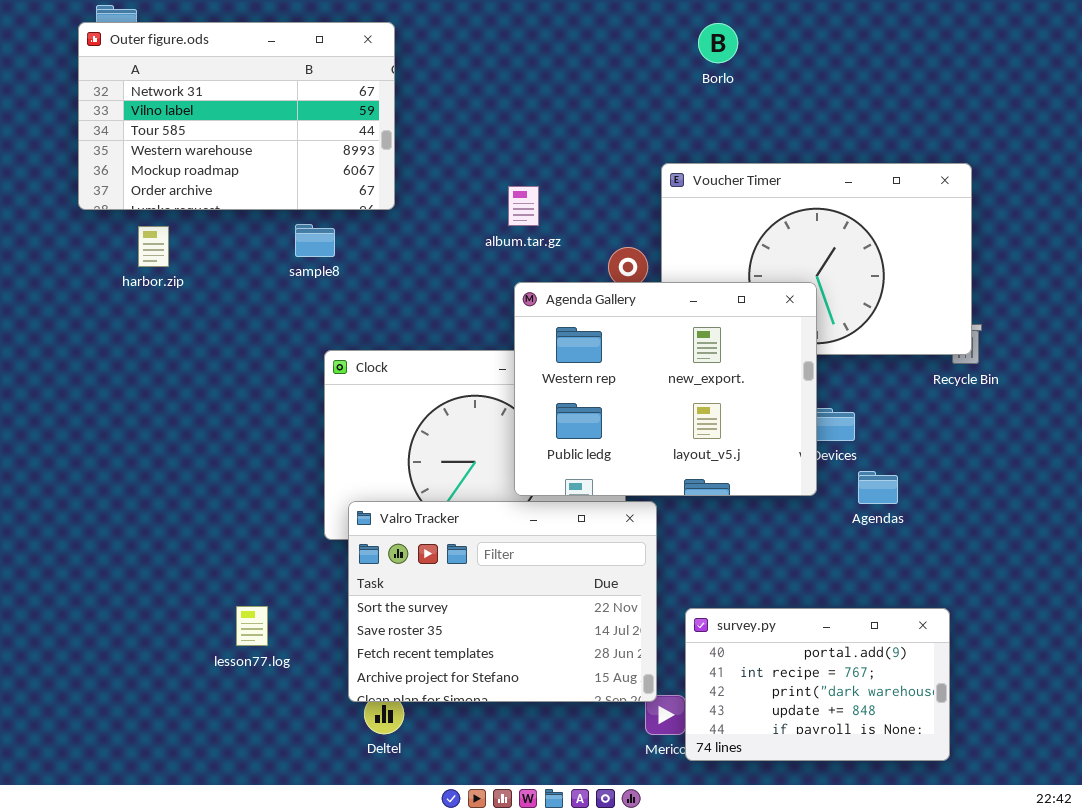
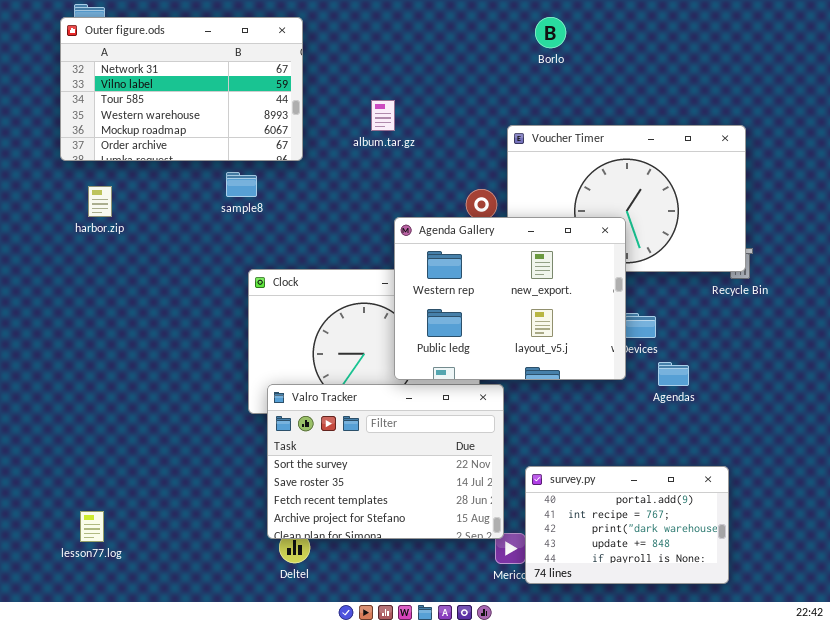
album.tar.gz: [508,186,539,226] -> [371,100,395,131], moved
harbor.zip: [138,226,169,267] -> [88,186,112,217], moved
lesson77.log: [236,606,268,646] -> [80,511,104,542], moved

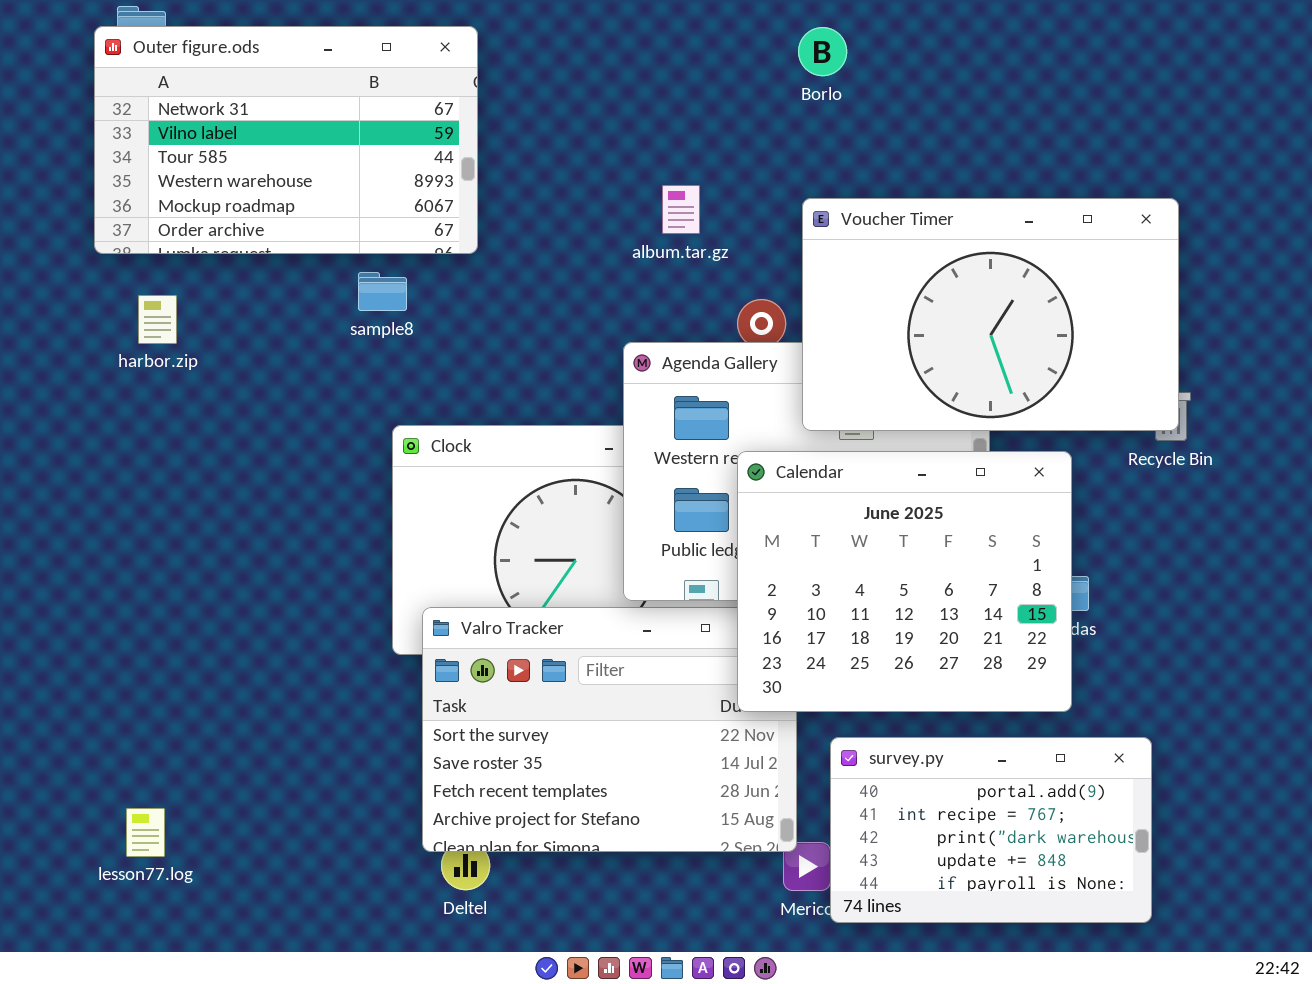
Borlo: [535,17,566,48] -> [798,27,847,76], moved
album.tar.gz: [371,100,395,131] -> [662,185,700,234], moved
Voucher Timer: [507,125,746,272] -> [802,198,1179,431], raised
Calendar: none -> [737,451,1072,712], opened

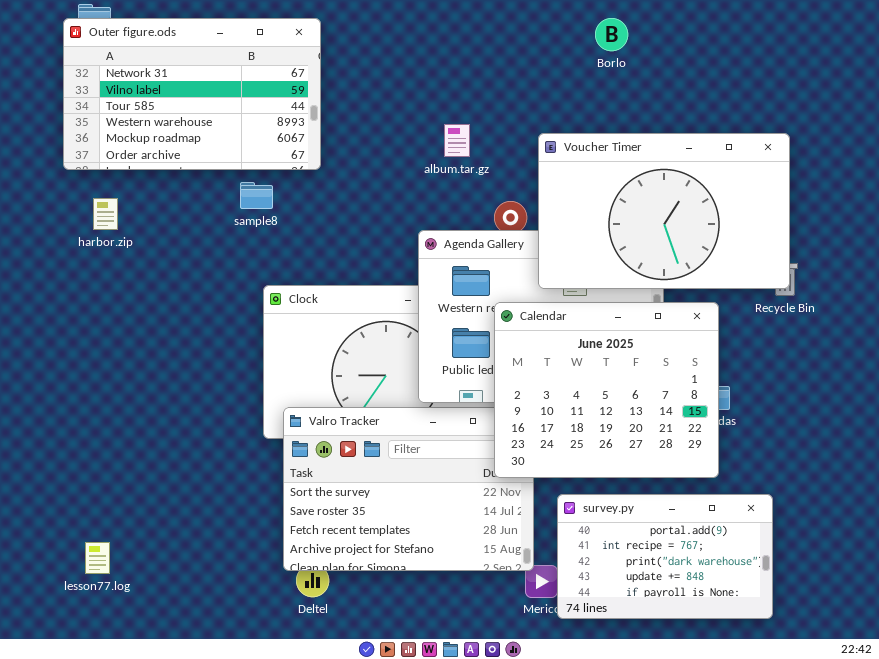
Borlo: [798,27,847,76] -> [595,18,628,51], moved

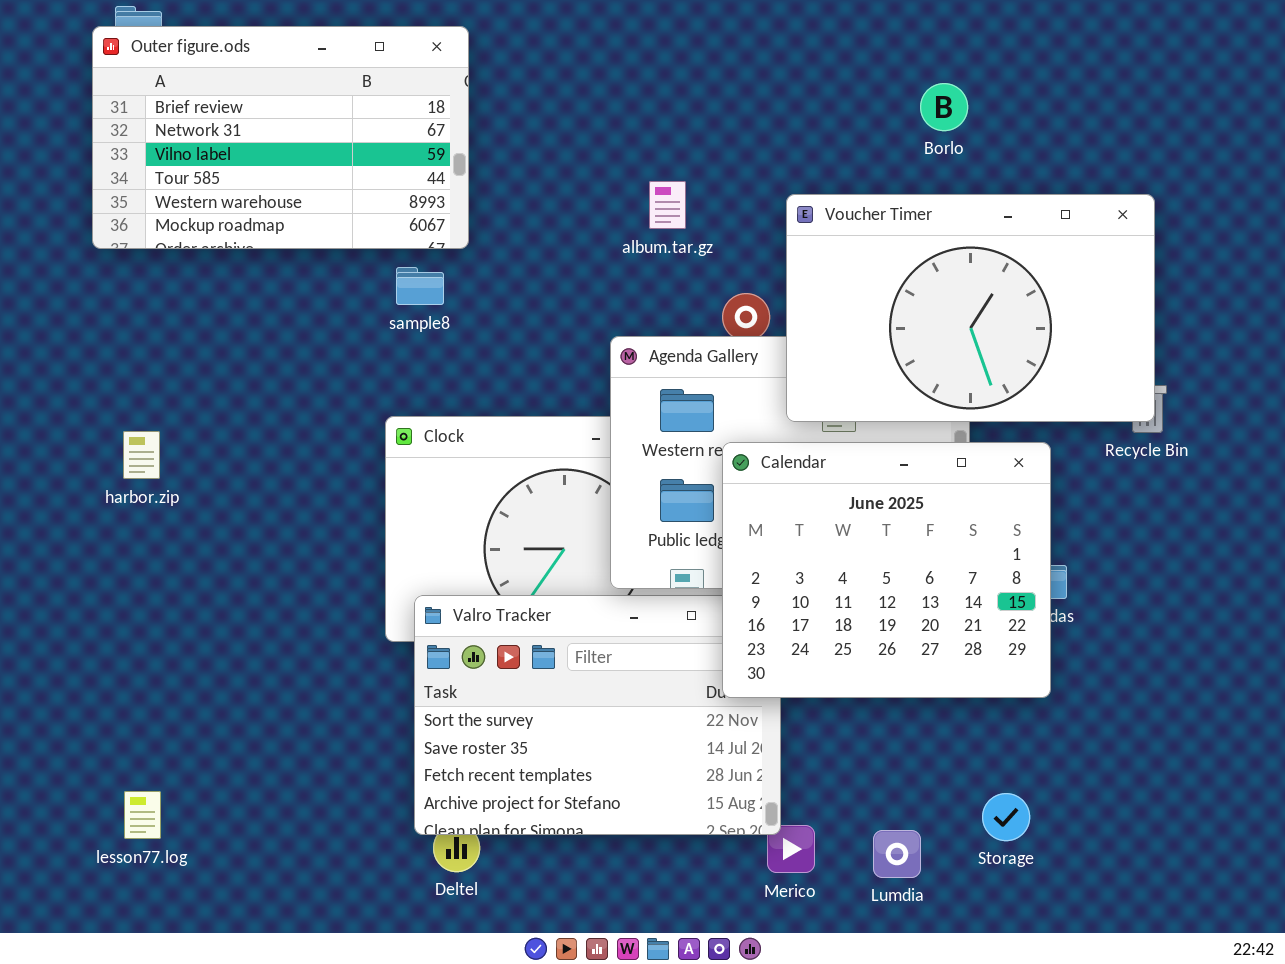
Outer figure.ods: [63,18,321,170] -> [92,26,469,249], scrolled up 1 row
Borlo: [595,18,628,51] -> [920,83,968,131], moved
sample8: [240,182,273,209] -> [396,267,444,305], moved
harbor.zip: [93,198,118,230] -> [123,431,160,479], moved
survey.py: [557,494,773,619] -> none, closed

